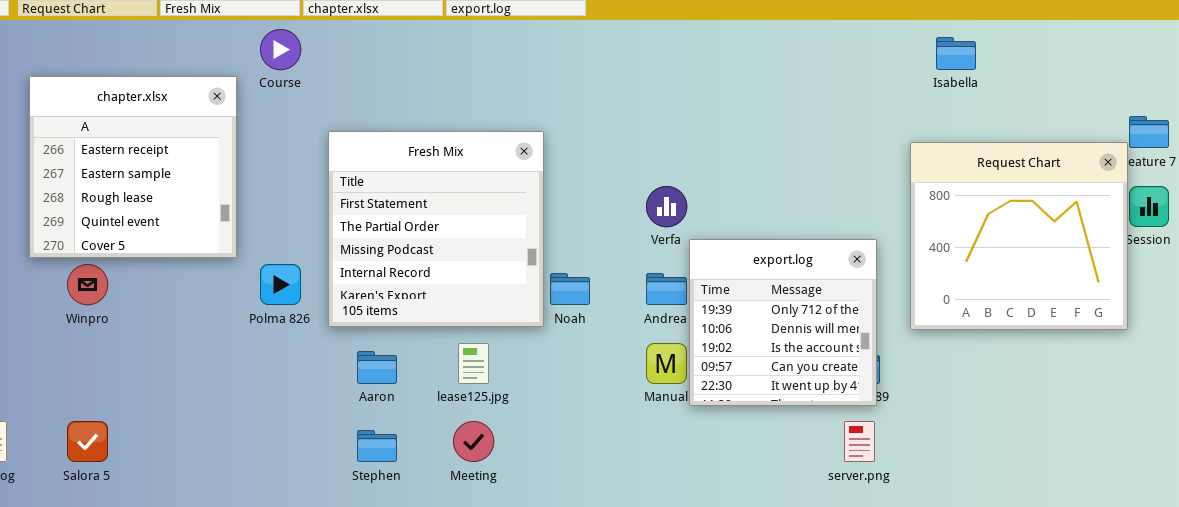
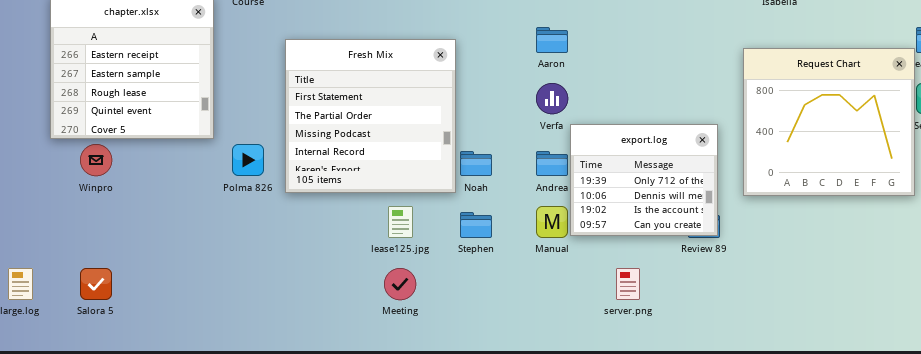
export.log: [689,239,877,406] -> [570,124,718,236], resized
Aaron: [357,351,397,384] -> [536,27,568,53], moved
server.png: [844,421,875,462] -> [616,268,640,300], moved
Stephen: [357,430,397,462] -> [460,212,492,238], moved

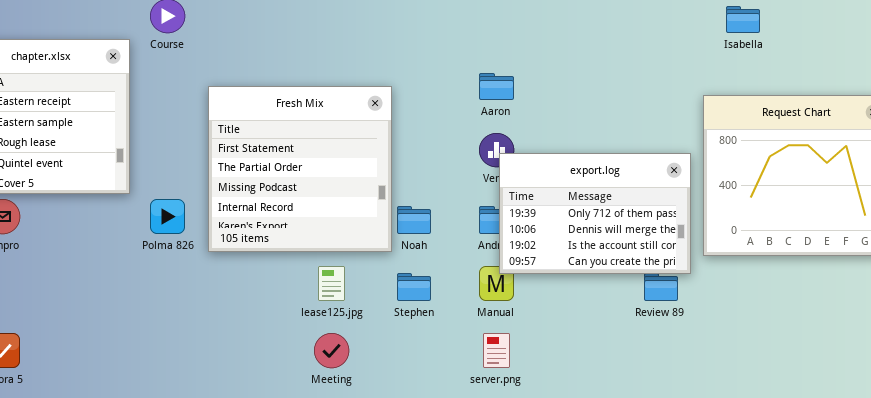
export.log: [570,124,718,236] -> [499,153,691,274], moved, resized
server.png: [616,268,640,300] -> [483,333,510,368], moved

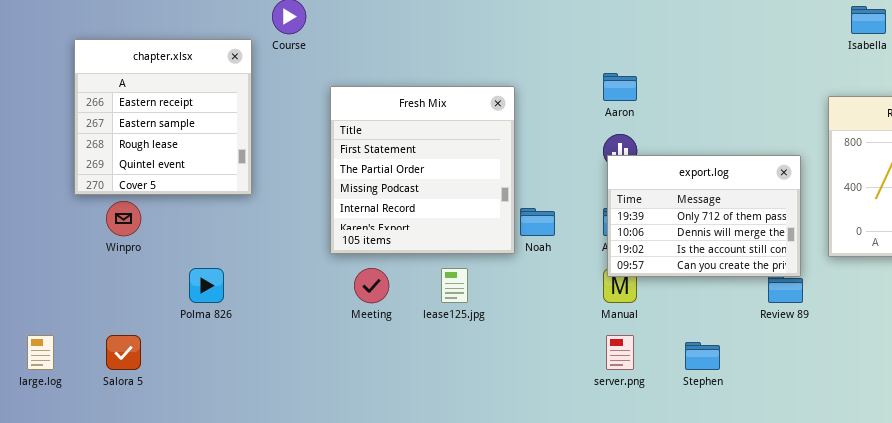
export.log: [499,153,691,274] -> [607,155,801,277], moved
Polma 826: [150,199,185,234] -> [189,268,224,303], moved
Stephen: [397,273,431,301] -> [685,342,720,370], moved
Meeting: [314,333,349,368] -> [354,268,389,303], moved

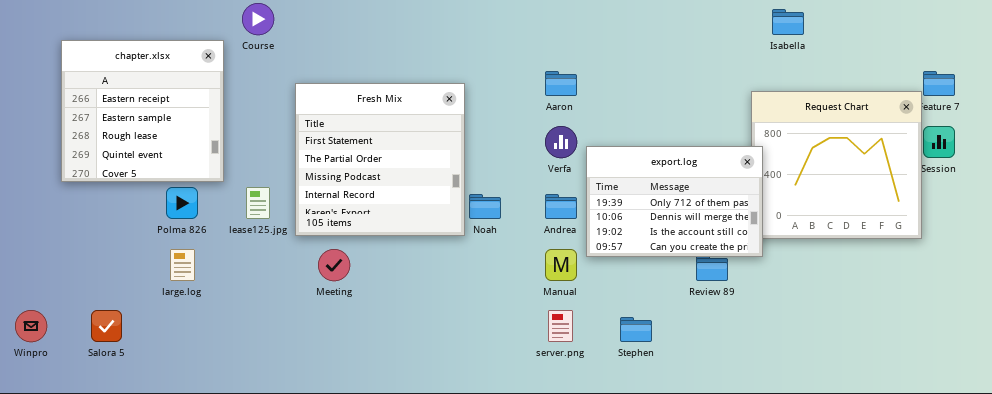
export.log: [607,155,801,277] -> [586,146,763,257], moved
Winpro: [106,201,141,236] -> [15,310,47,342], moved
Polma 826: [189,268,224,303] -> [166,187,198,219], moved
lease125.jpg: [441,268,468,303] -> [246,187,270,219], moved
large.log: [27,335,54,370] -> [170,249,195,281], moved

